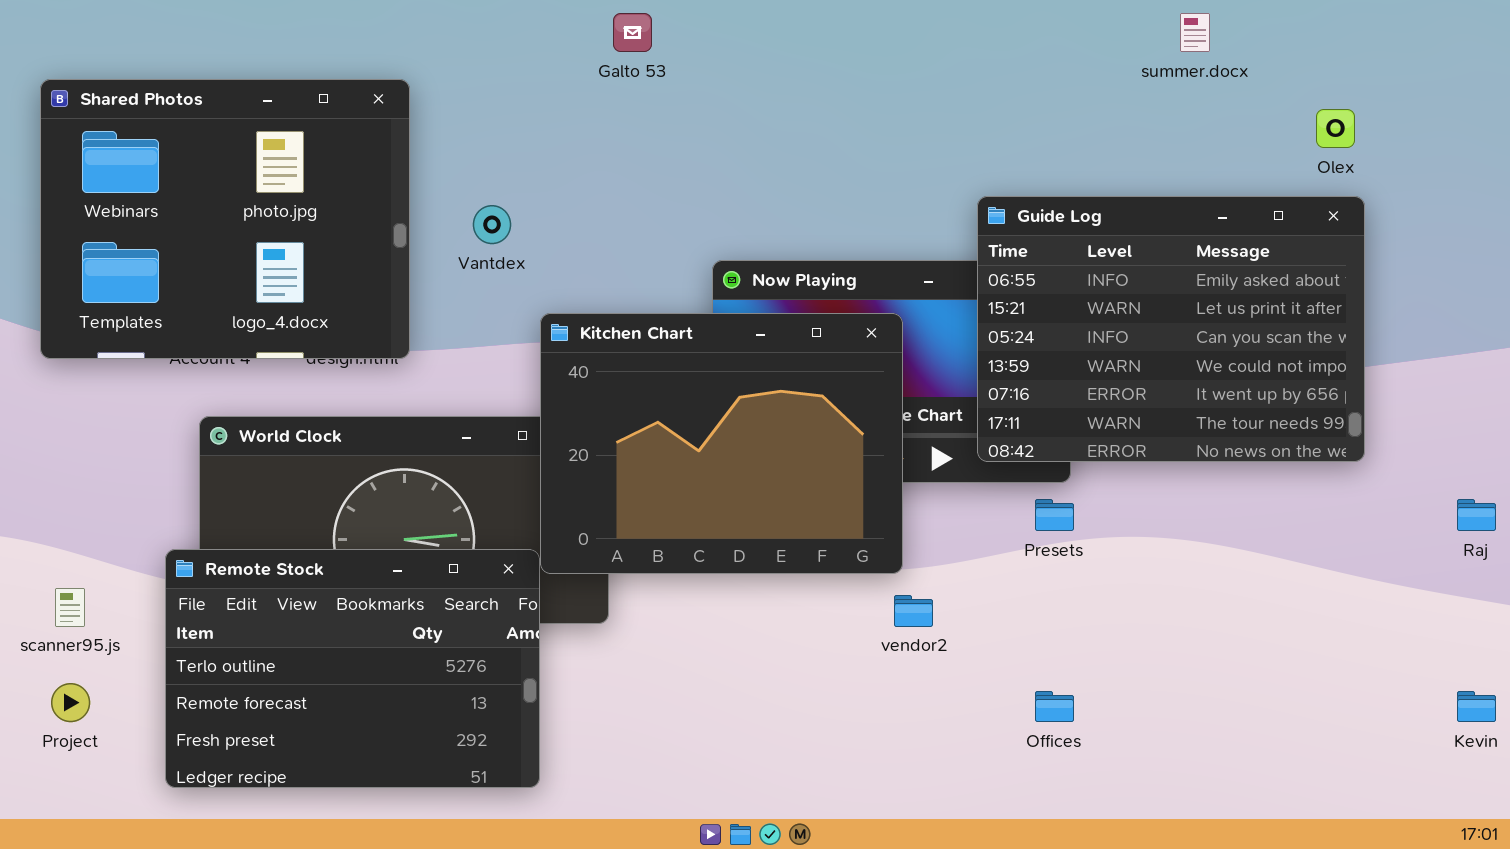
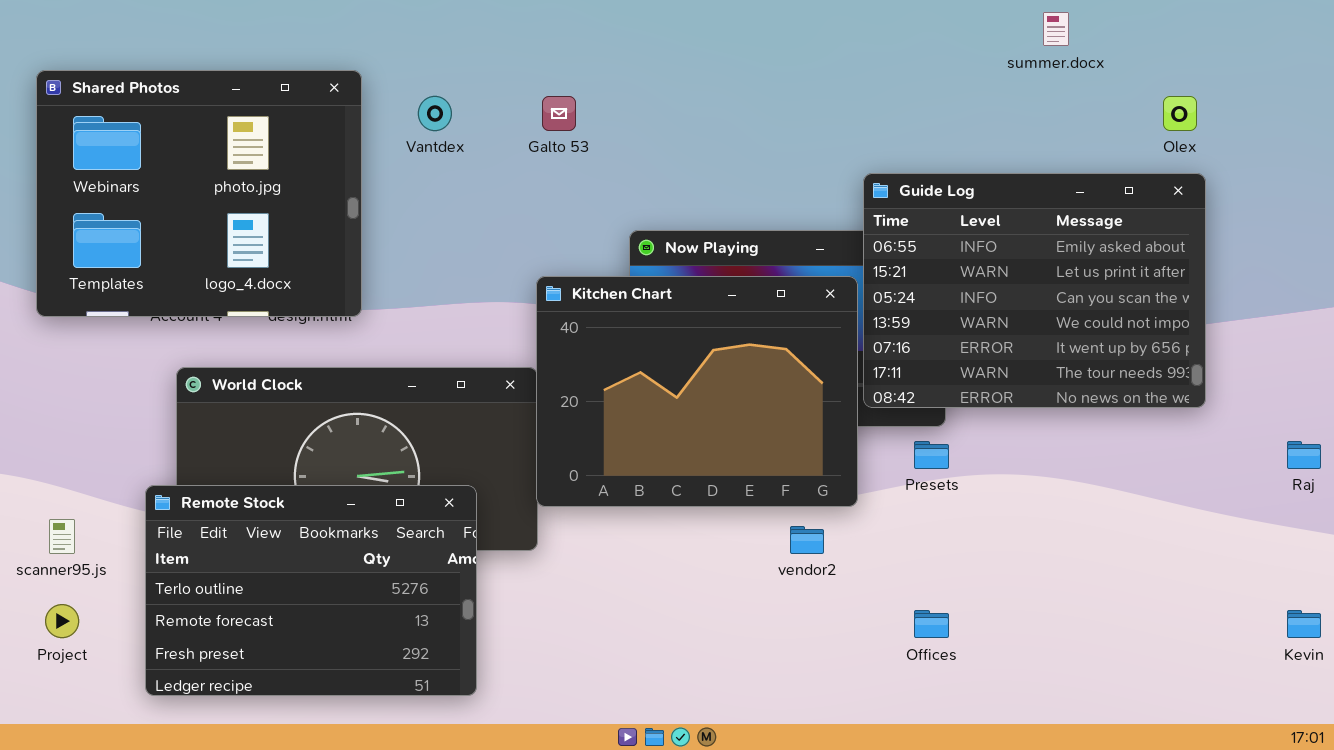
Galto 53: [613,13,652,52] -> [542,96,576,131], moved
Vantdex: [473,205,511,244] -> [418,96,452,131], moved
Kitchen Chart: [540,313,903,574] -> [536,276,858,507], moved

